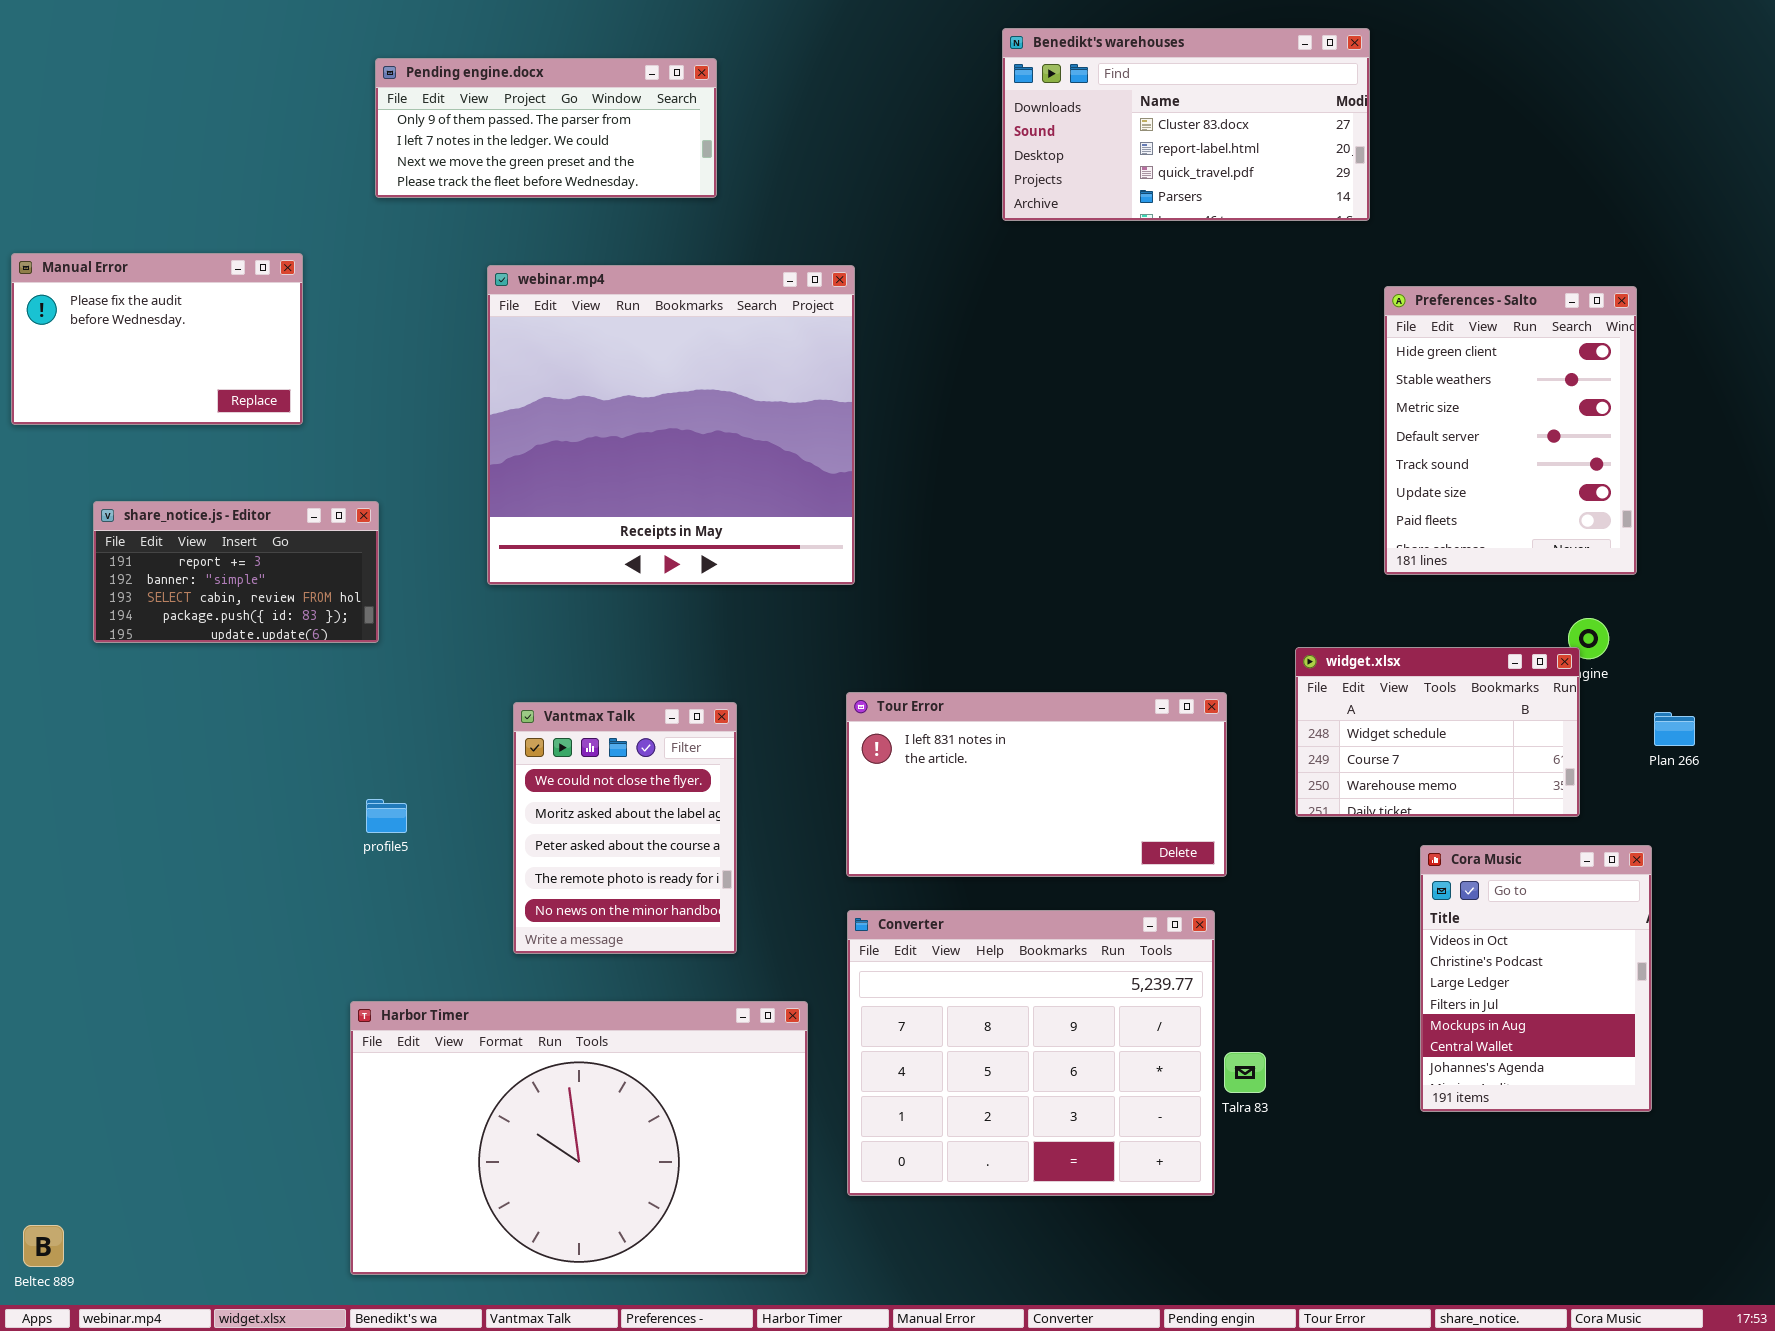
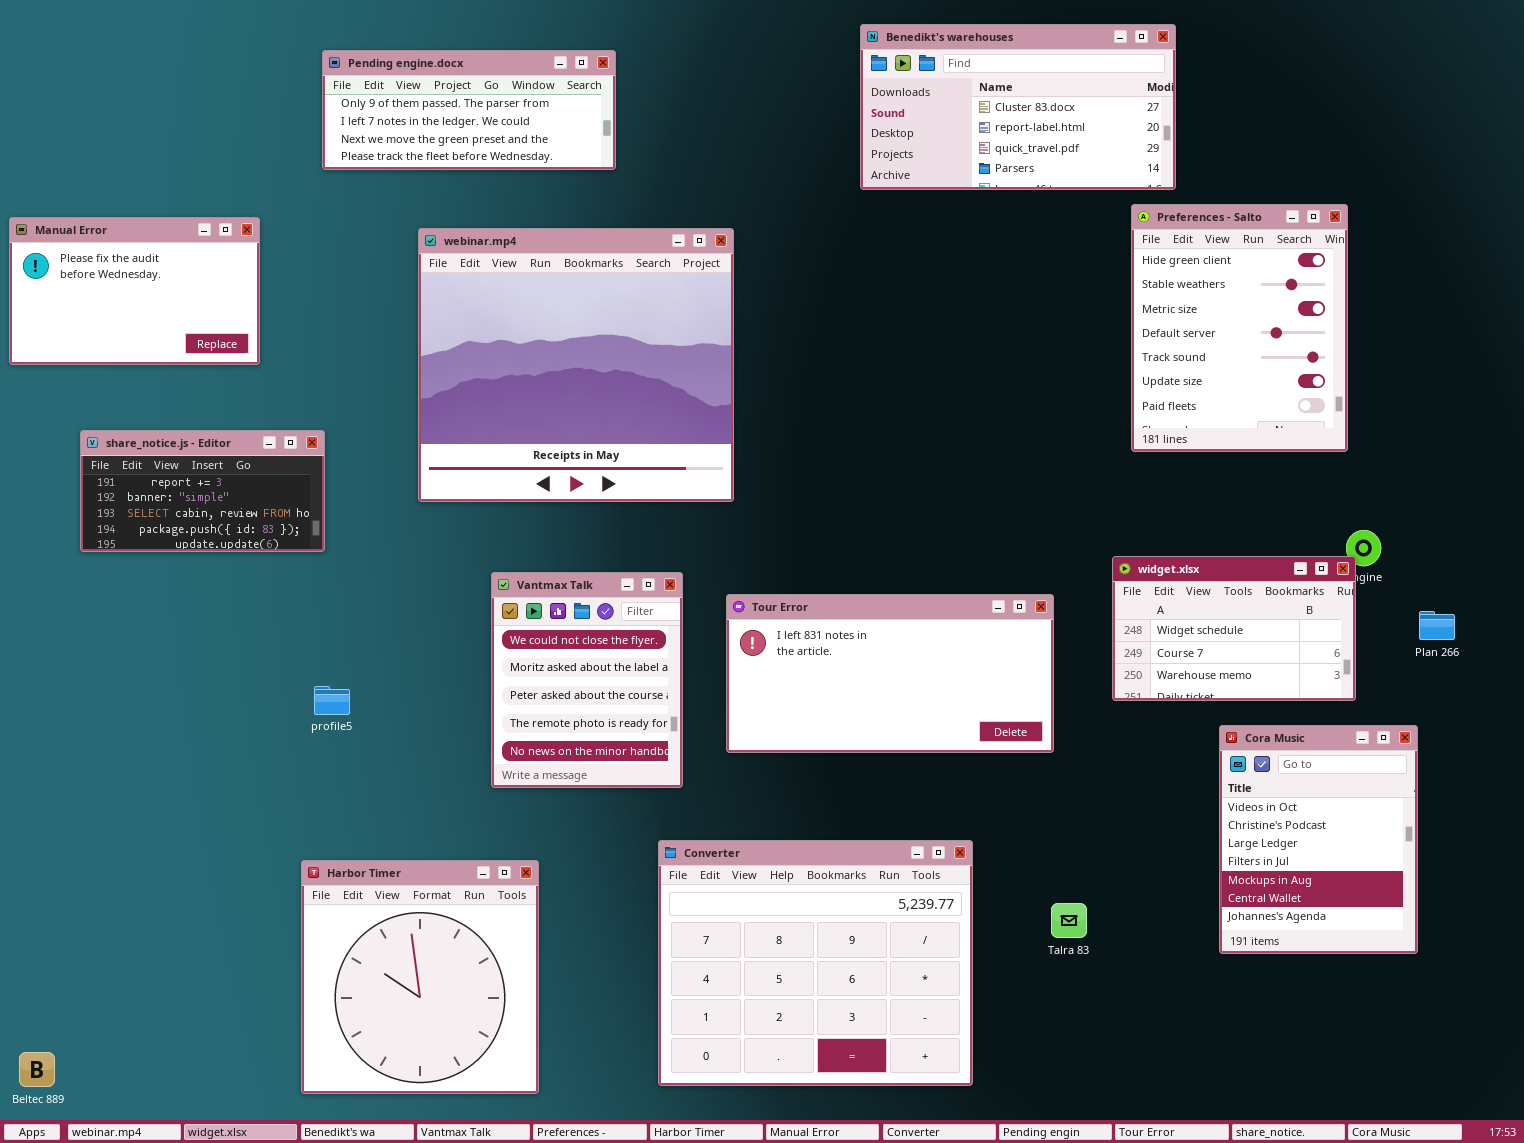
Preferences - Salto: [1384,286,1637,575] -> [1131,204,1348,452], moved
Vantmax Talk: [513,702,737,954] -> [491,572,683,788], moved
Converter: [847,910,1215,1196] -> [658,840,973,1086], moved
Harbor Timer: [350,1001,808,1275] -> [301,860,539,1094], resized

